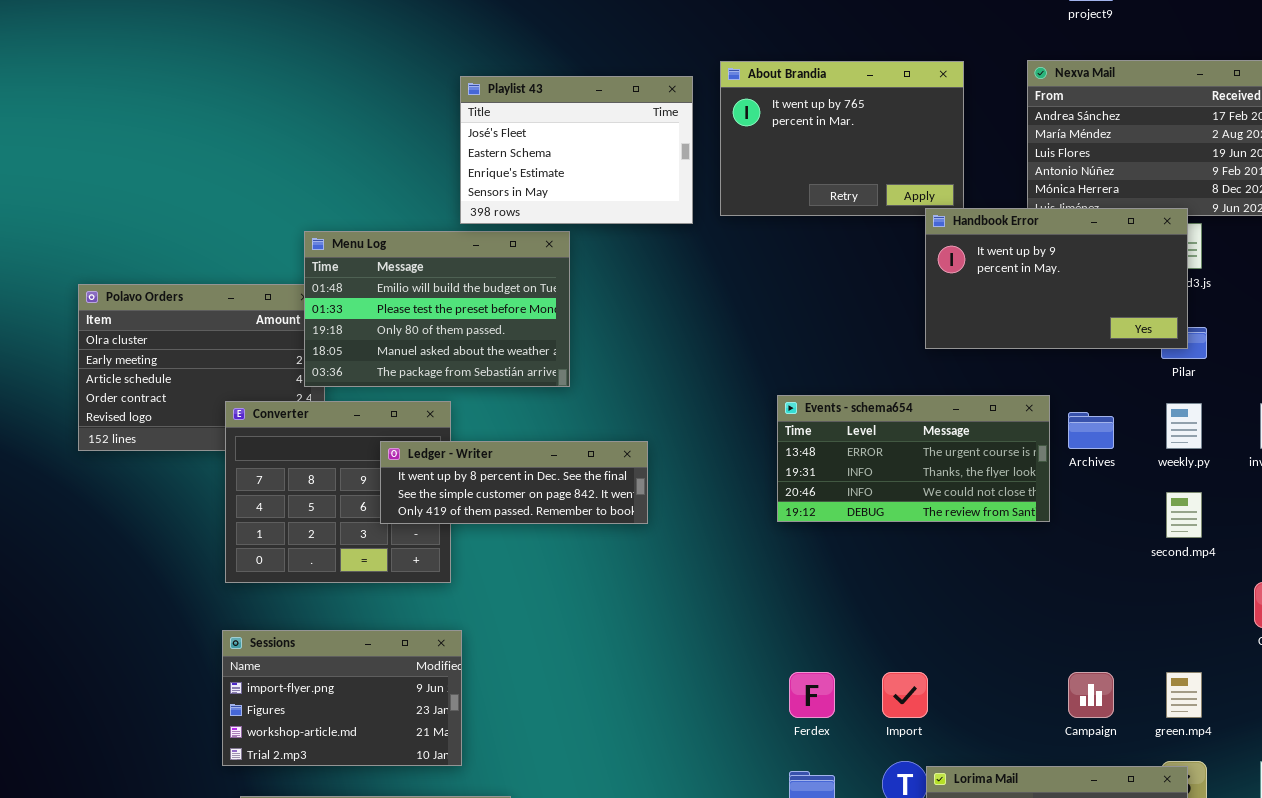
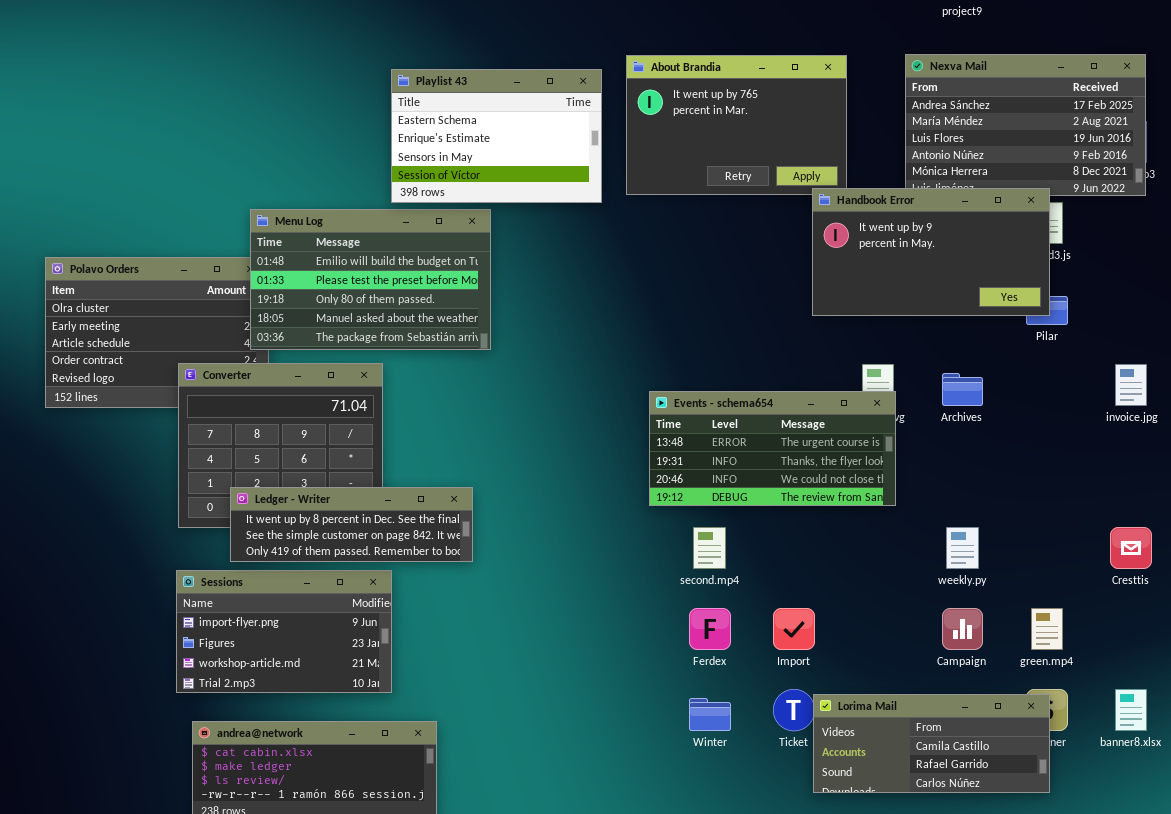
Playlist 43: [460,76,693,224] -> [391,69,602,203], scrolled down 1 row
Events - schema654: [777,395,1050,522] -> [649,391,896,506], moved
weekly.py: [1166,403,1202,449] -> [946,527,979,569], moved
Ledger - Writer: [380,441,648,524] -> [230,487,473,562], moved
second.mp4: [1166,492,1202,538] -> [693,527,726,569], moved

